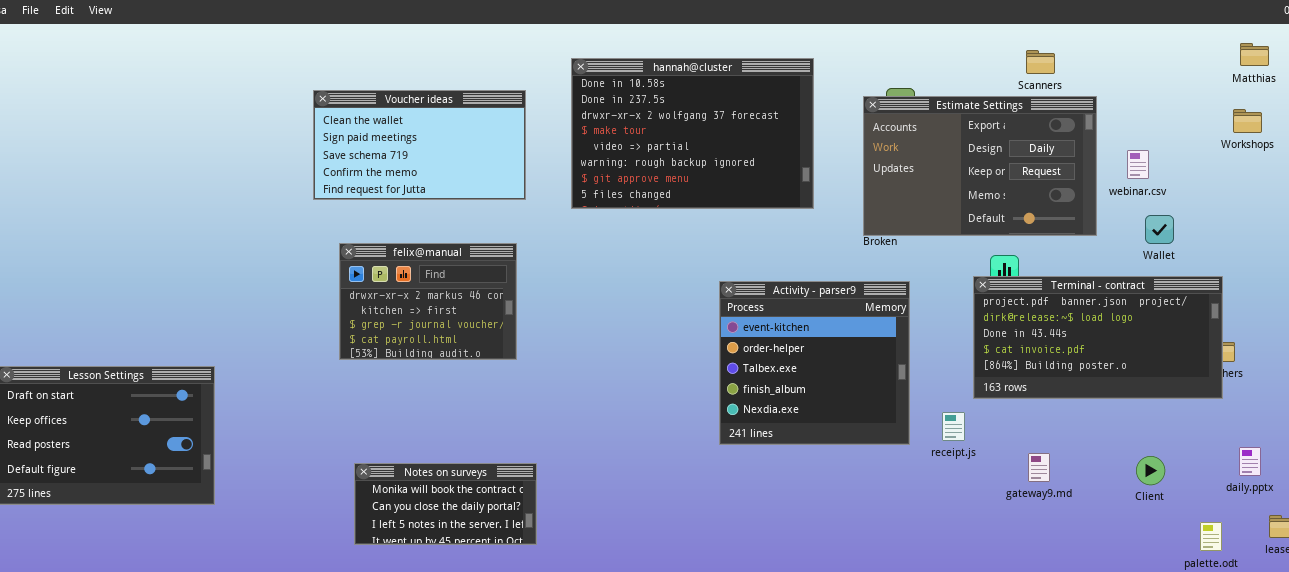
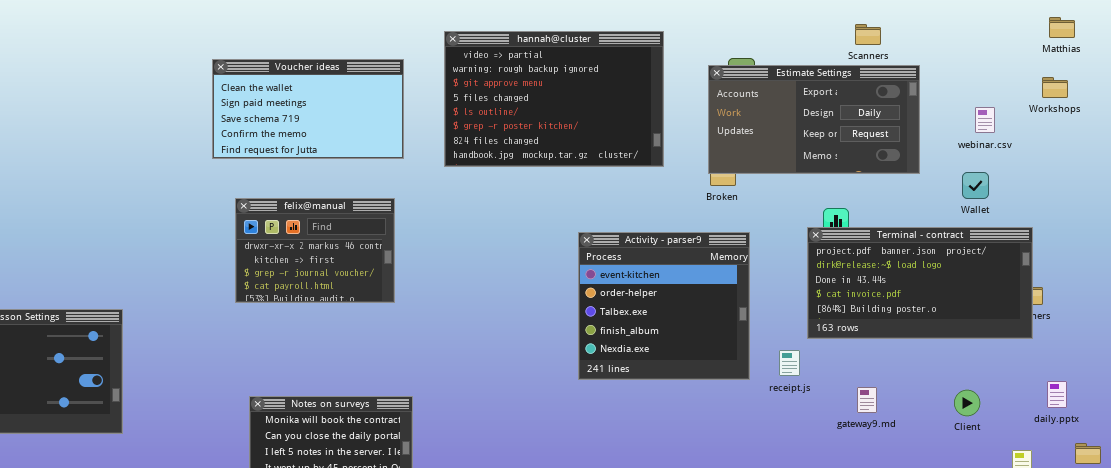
hannah@cluster: [571,58,814,209] -> [444,31,664,167], scrolled down 4 rows
Estimate Settings: [863,96,1097,236] -> [708,65,920,174], resized
webinar.csv: [1127,150,1149,179] -> [975,107,995,133], moved

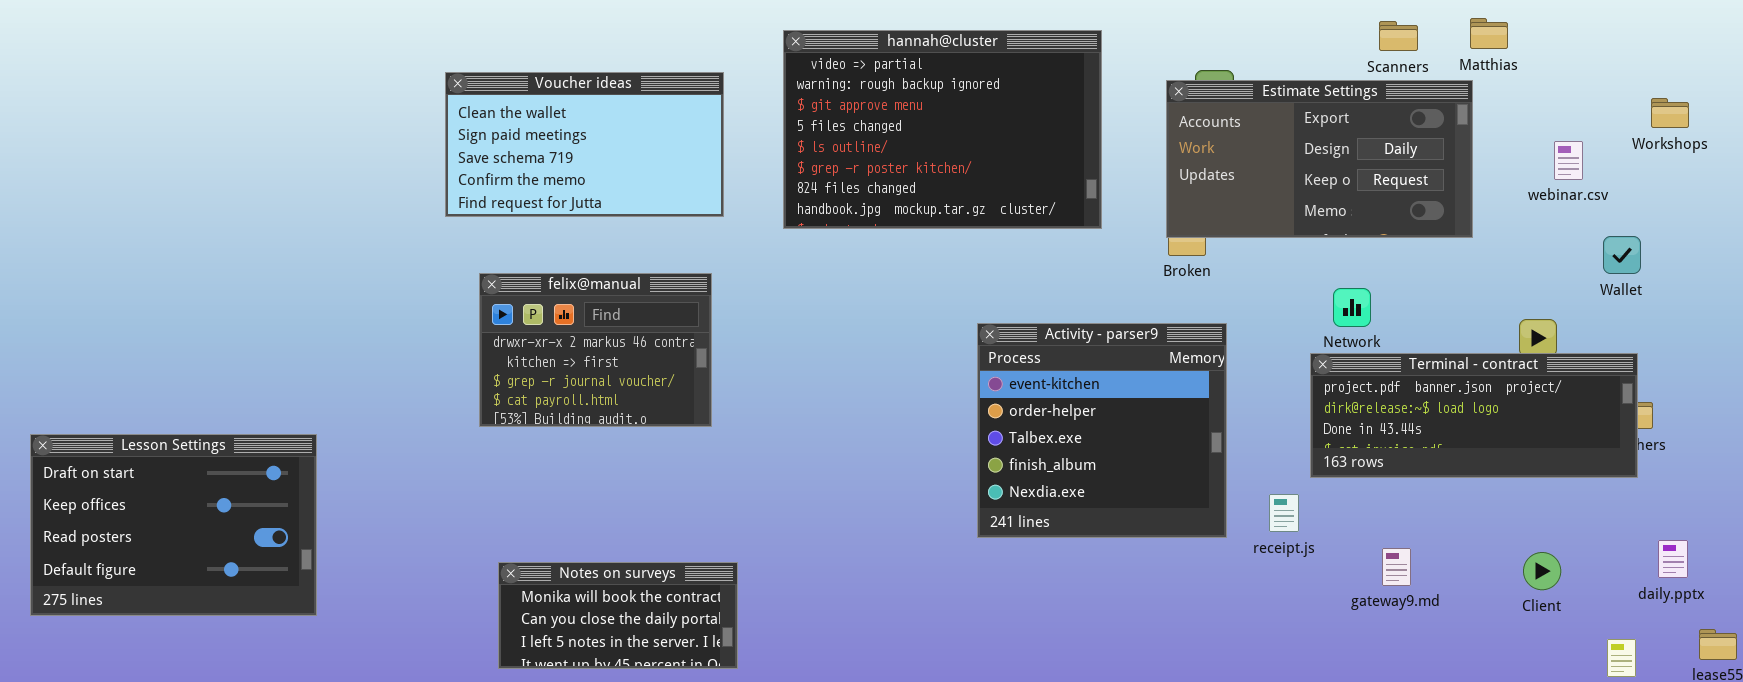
Matthias: [1049,17,1075,38] -> [1470,18,1508,49], moved
Wallet: [962,172,989,199] -> [1603,236,1641,274], moved
Terminal - contract: [807,227,1033,339] -> [1310,353,1638,478], resized

